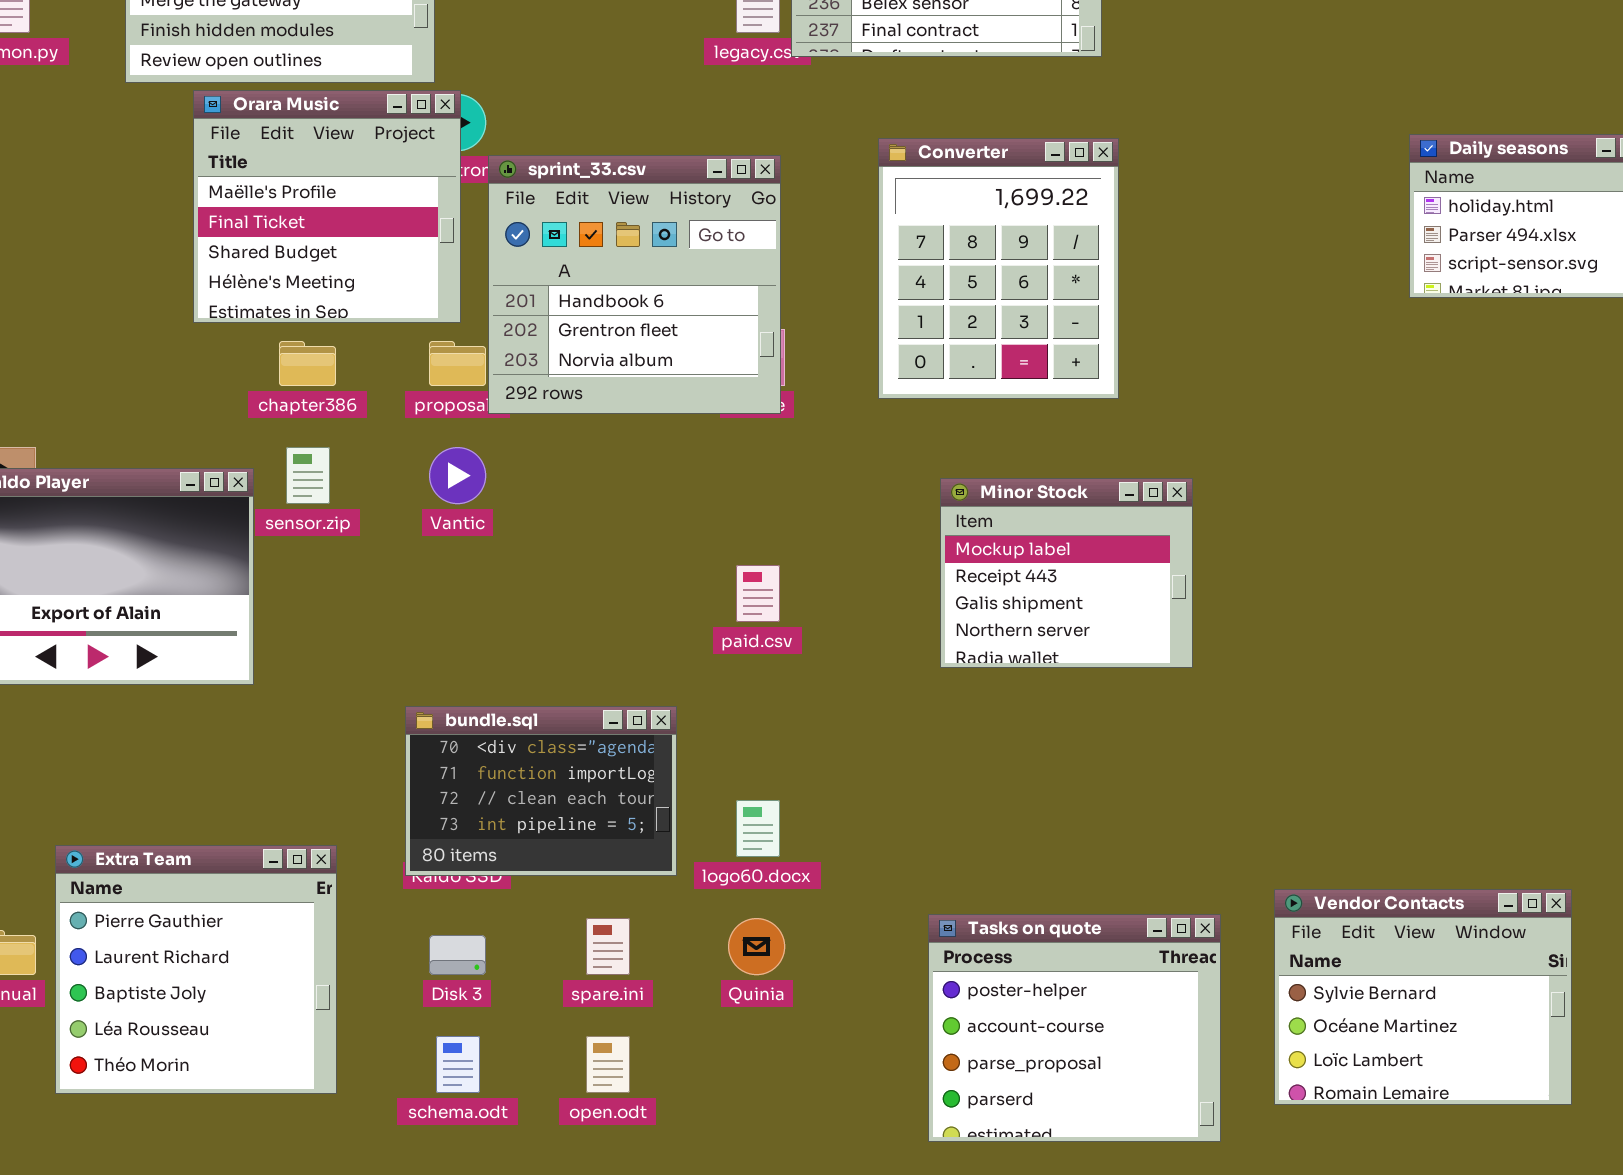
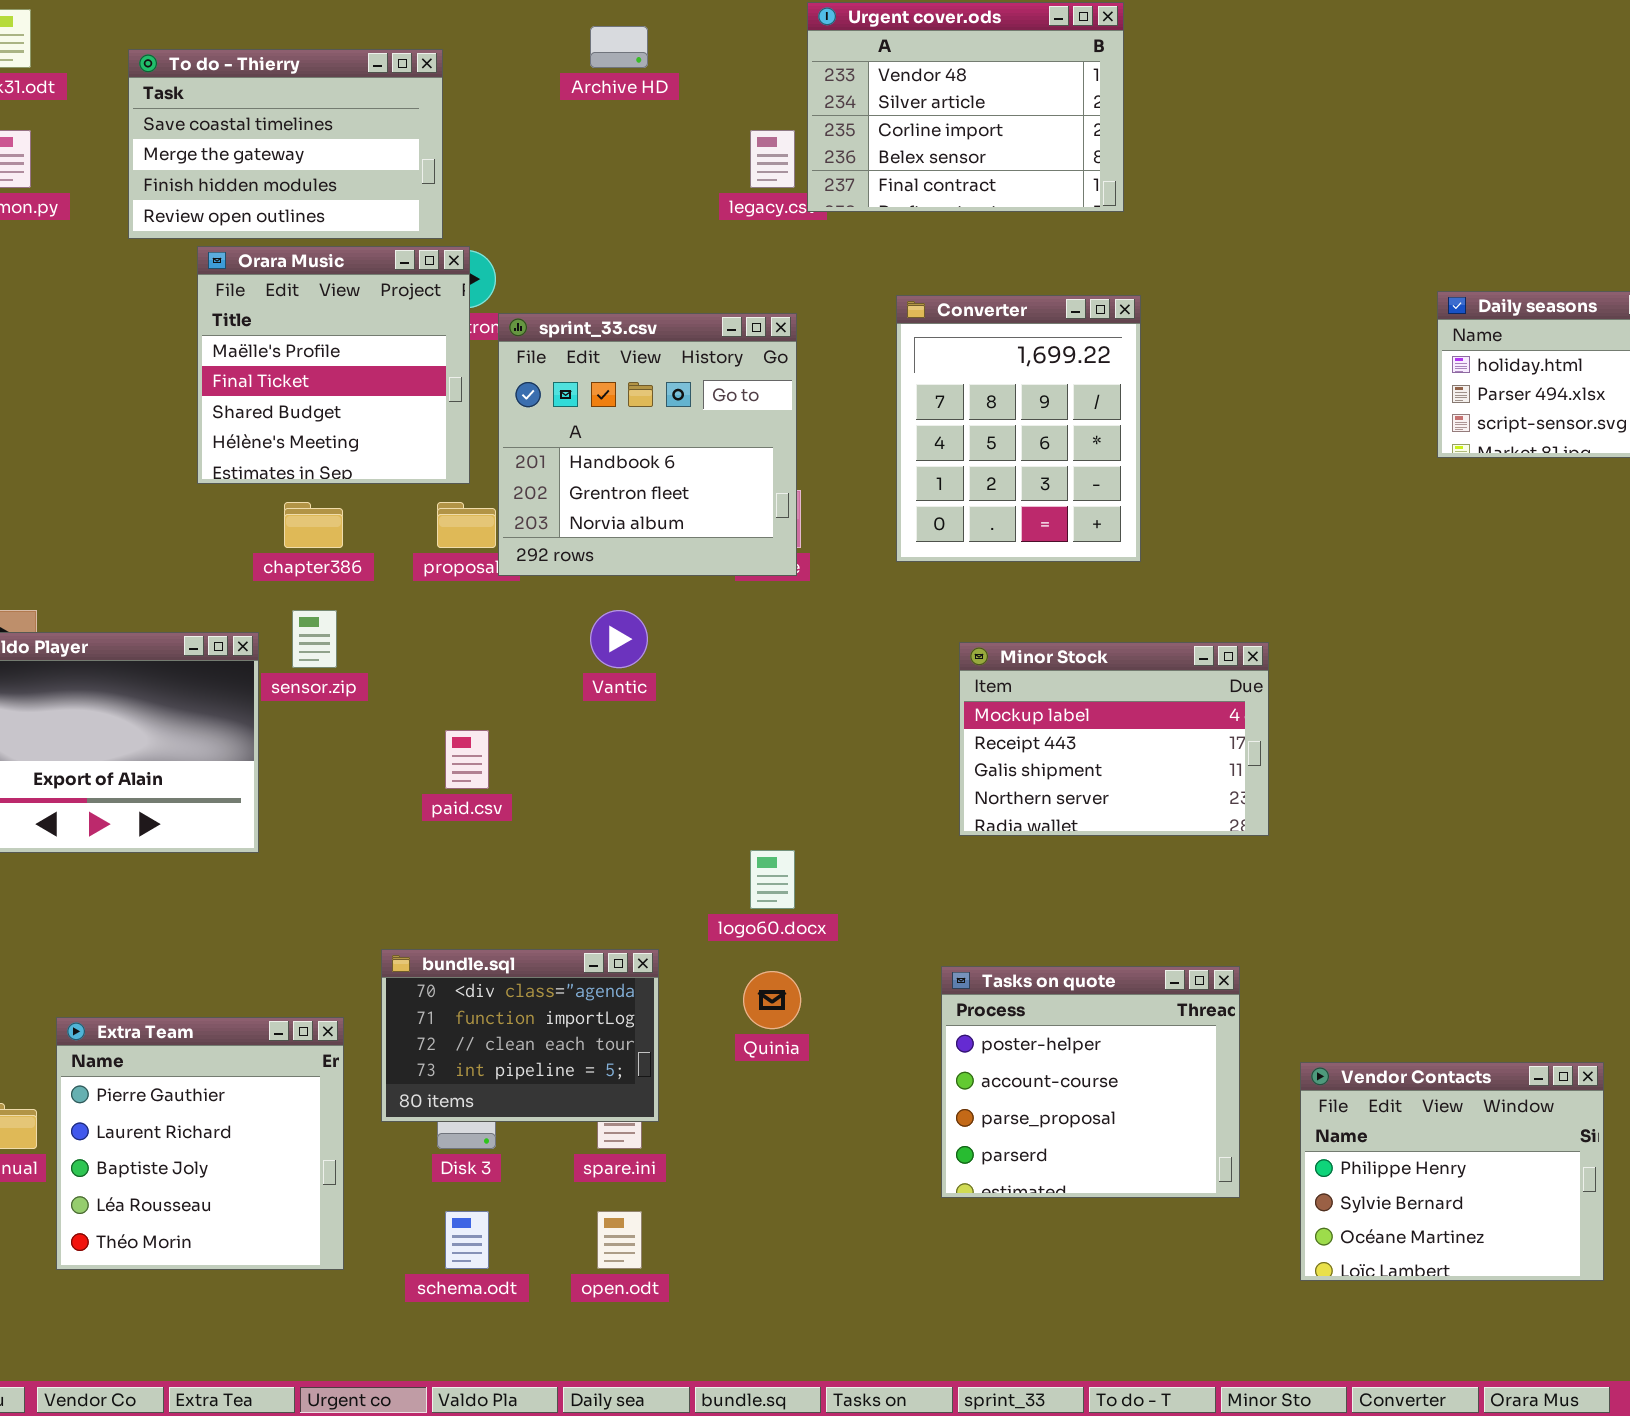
Vantic: [429,447,486,504] -> [590,610,648,668], moved
Minor Stock: [940,478,1193,668] -> [959,642,1269,836], resized
paid.csv: [736,565,780,622] -> [445,730,489,789], moved
bundle.sql: [405,706,677,876] -> [381,949,659,1122], moved
logo60.docx: [736,800,780,857] -> [750,850,795,909], moved
Vendor Contacts: [1274,889,1572,1105] -> [1300,1062,1604,1281], scrolled up 1 row
Tasks on quote: [928,914,1221,1142] -> [941,966,1240,1198], moved
Quinia: [728,918,785,975] -> [743,971,801,1029], moved

